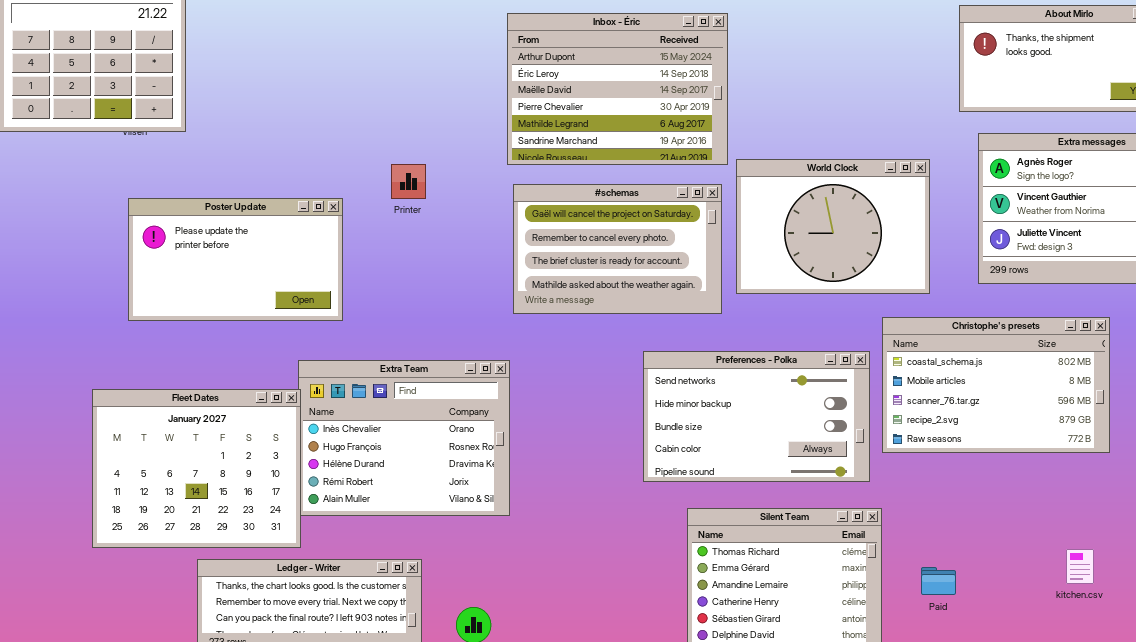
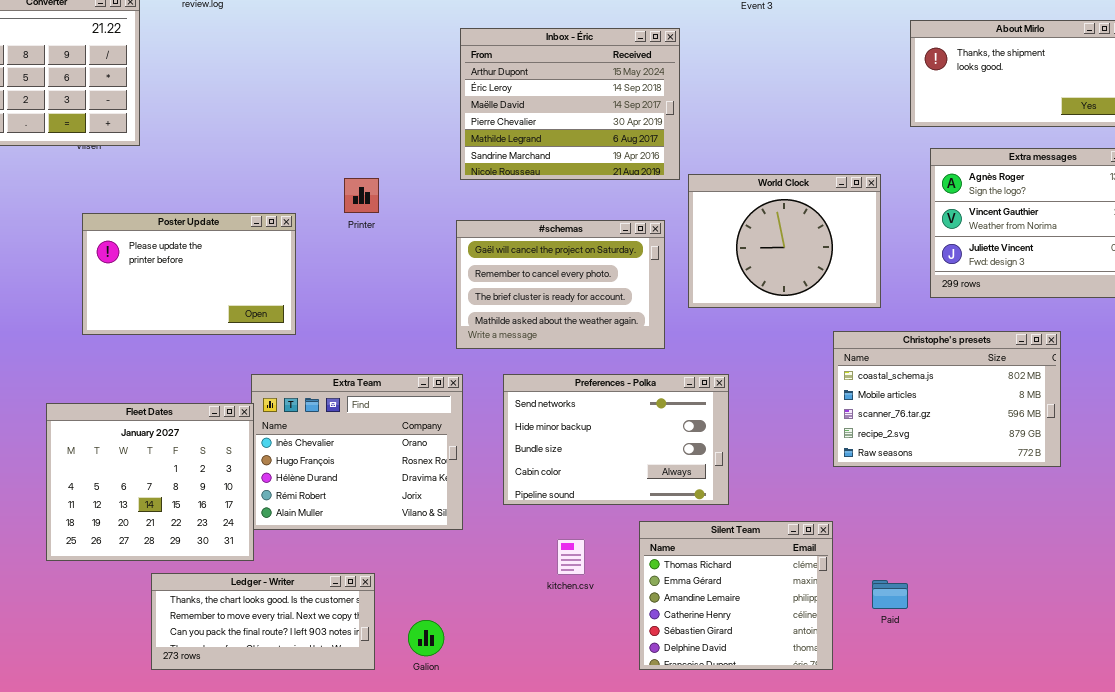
#schemas: [513,184,722,314] -> [456,220,665,349], moved
Preferences - Polka: [643,351,870,482] -> [503,374,729,505], moved
kitchen.csv: [1066,549,1094,584] -> [557,539,585,575], moved

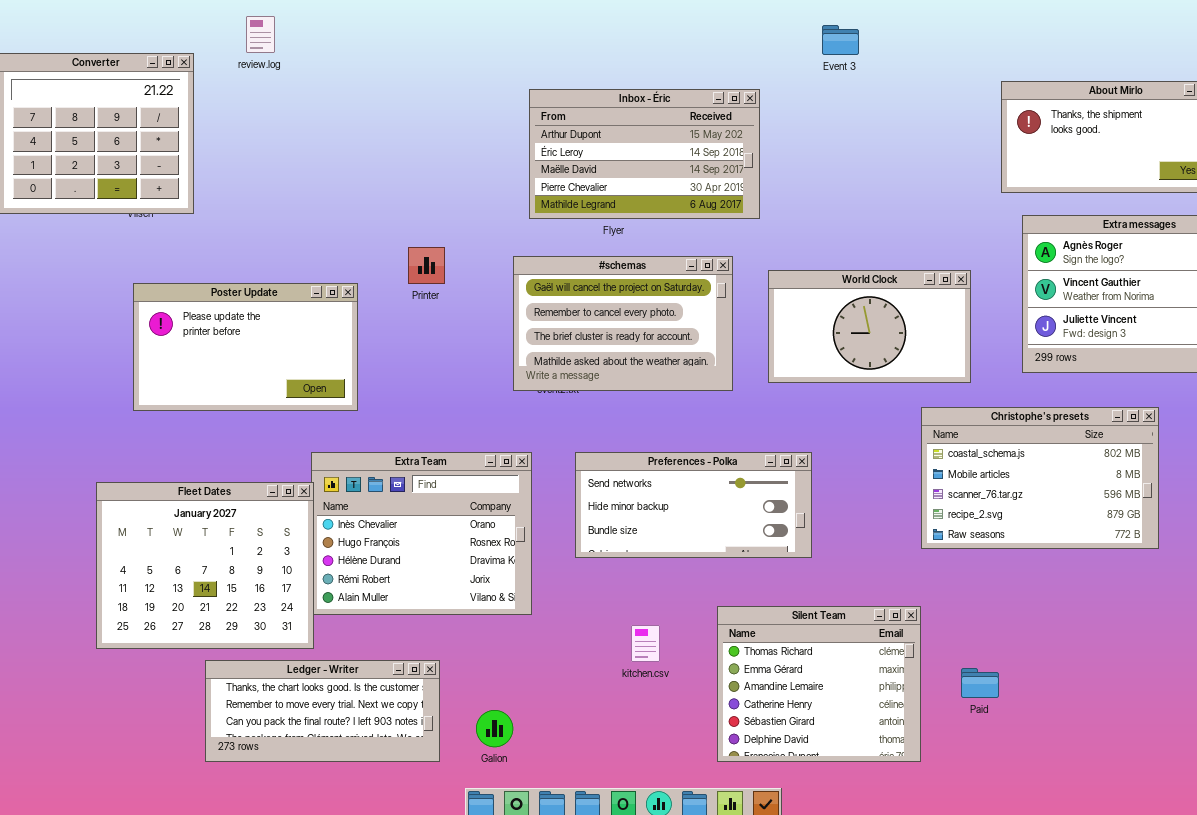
Inbox - Éric: [460,28,680,180] -> [529,89,760,219], resized
World Clock: [688,174,881,308] -> [768,270,971,383], resized
#schemas: [456,220,665,349] -> [513,256,733,391], moved
Preferences - Polka: [503,374,729,505] -> [575,452,812,558], resized

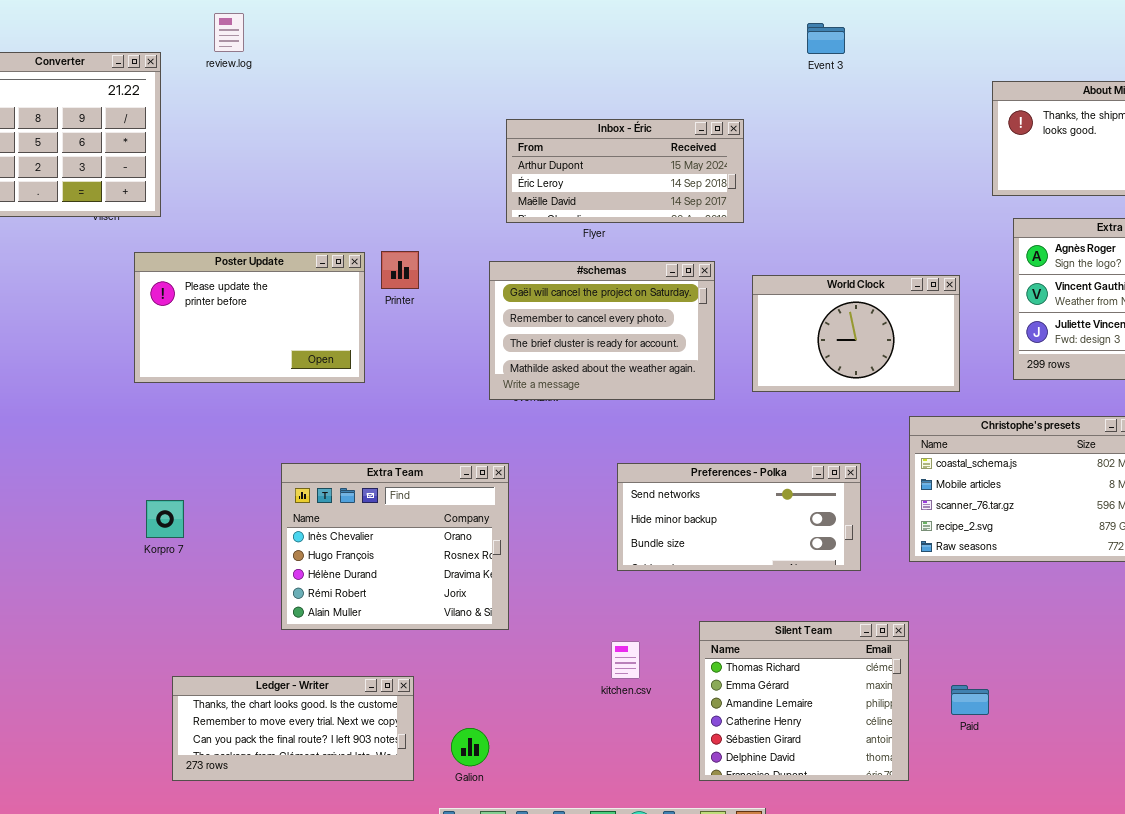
Inbox - Éric: [529,89,760,219] -> [506,119,744,223], resized
Poster Update: [133,283,358,411] -> [134,252,365,383], moved
Preferences - Polka: [575,452,812,558] -> [617,463,861,571], moved
Fleet Dates: [96,482,314,649] -> none, closed

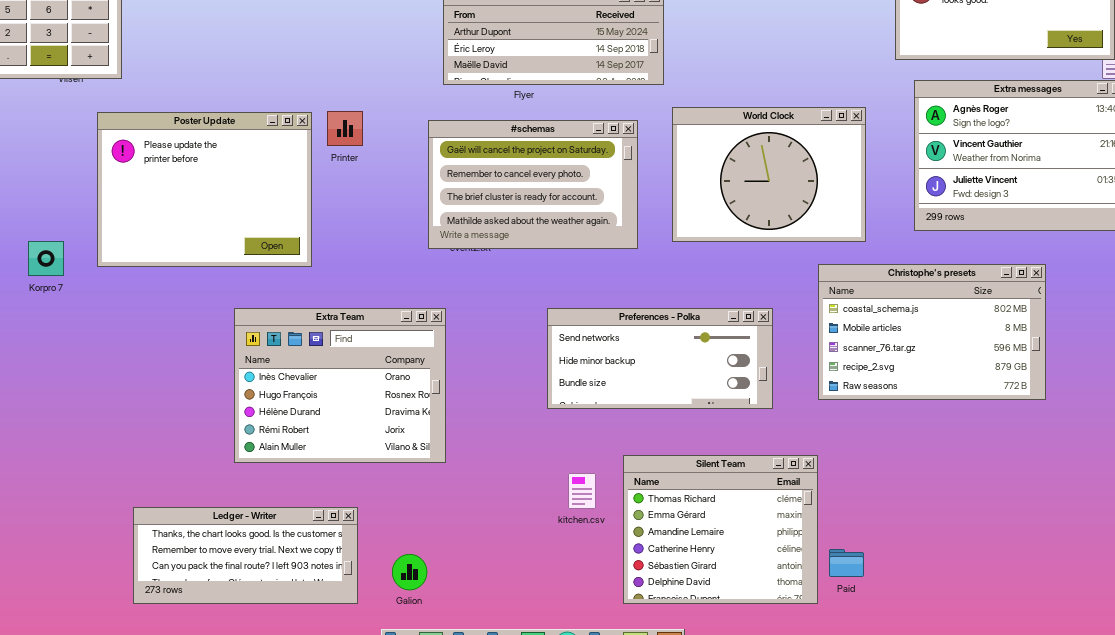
Poster Update: [134,252,365,383] -> [97,112,312,267], resized
World Clock: [752,275,960,392] -> [672,107,866,242], resized
Korpro 7: [146,500,184,538] -> [28,241,64,276], moved
kitchen.csv: [611,641,640,679] -> [568,473,596,509], moved
Paid: [951,685,989,715] -> [829,549,864,577], moved

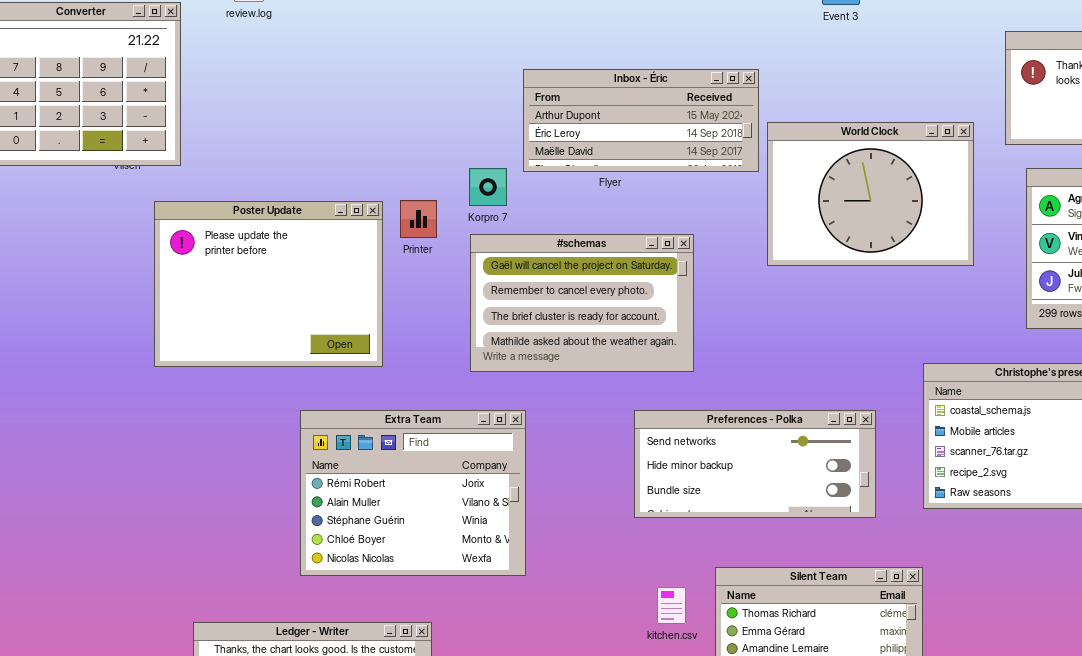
World Clock: [672,107,866,242] -> [767,122,974,266], moved
#schemas: [428,120,638,249] -> [470,234,694,372], moved
Korpro 7: [28,241,64,276] -> [469,168,507,206], moved
Extra Team: [234,308,446,463] -> [300,410,526,576], scrolled down 3 rows

